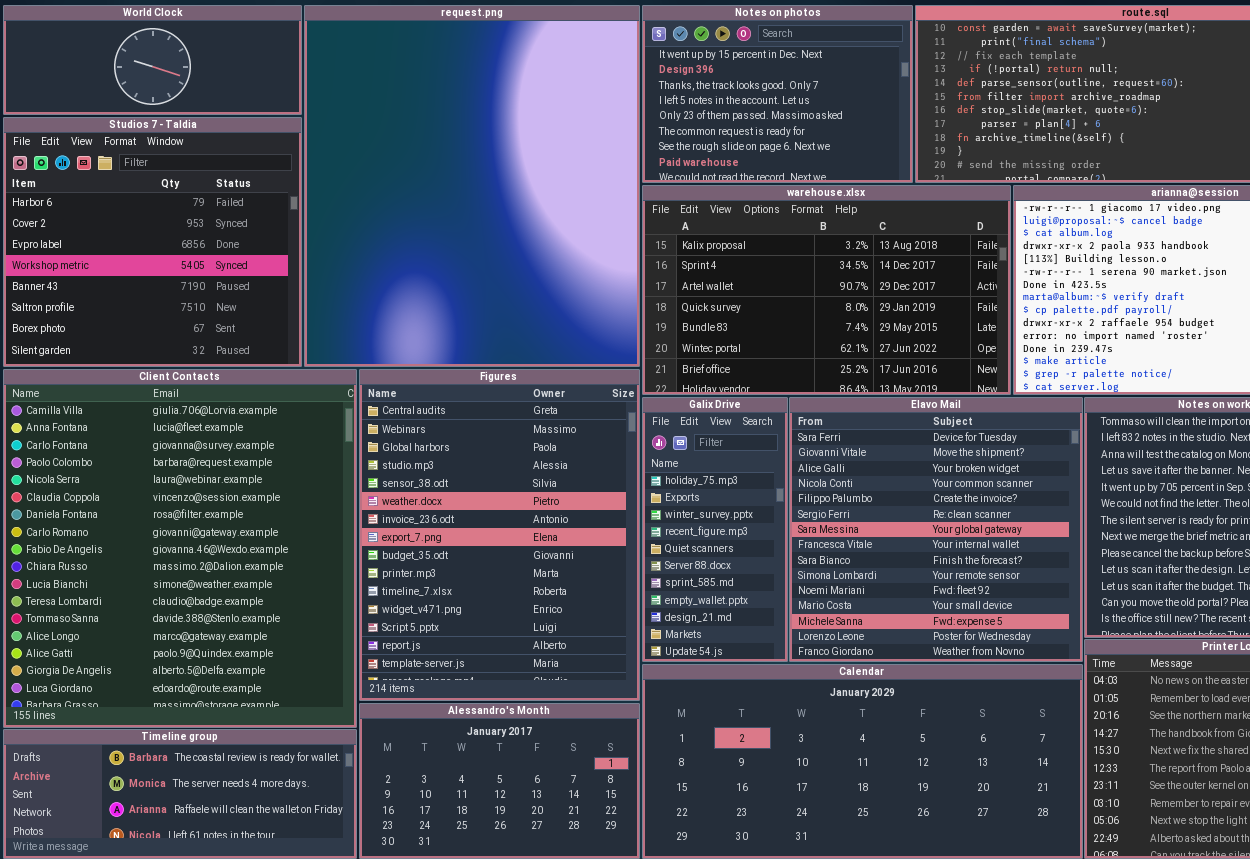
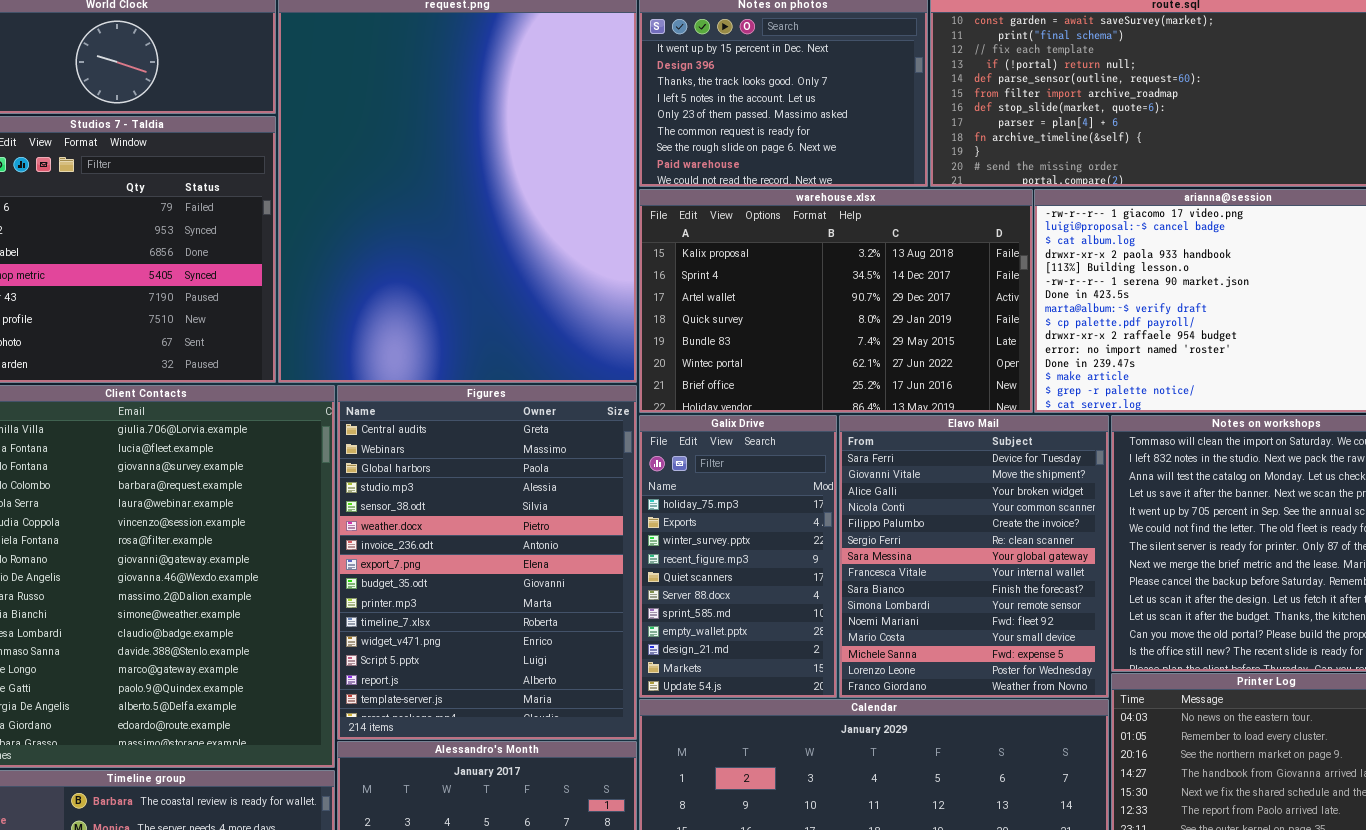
Galix Drive: [642,397,788,662] -> [639,415,837,698], resized
Elavo Mail: [789,397,1083,662] -> [839,415,1109,698], resized

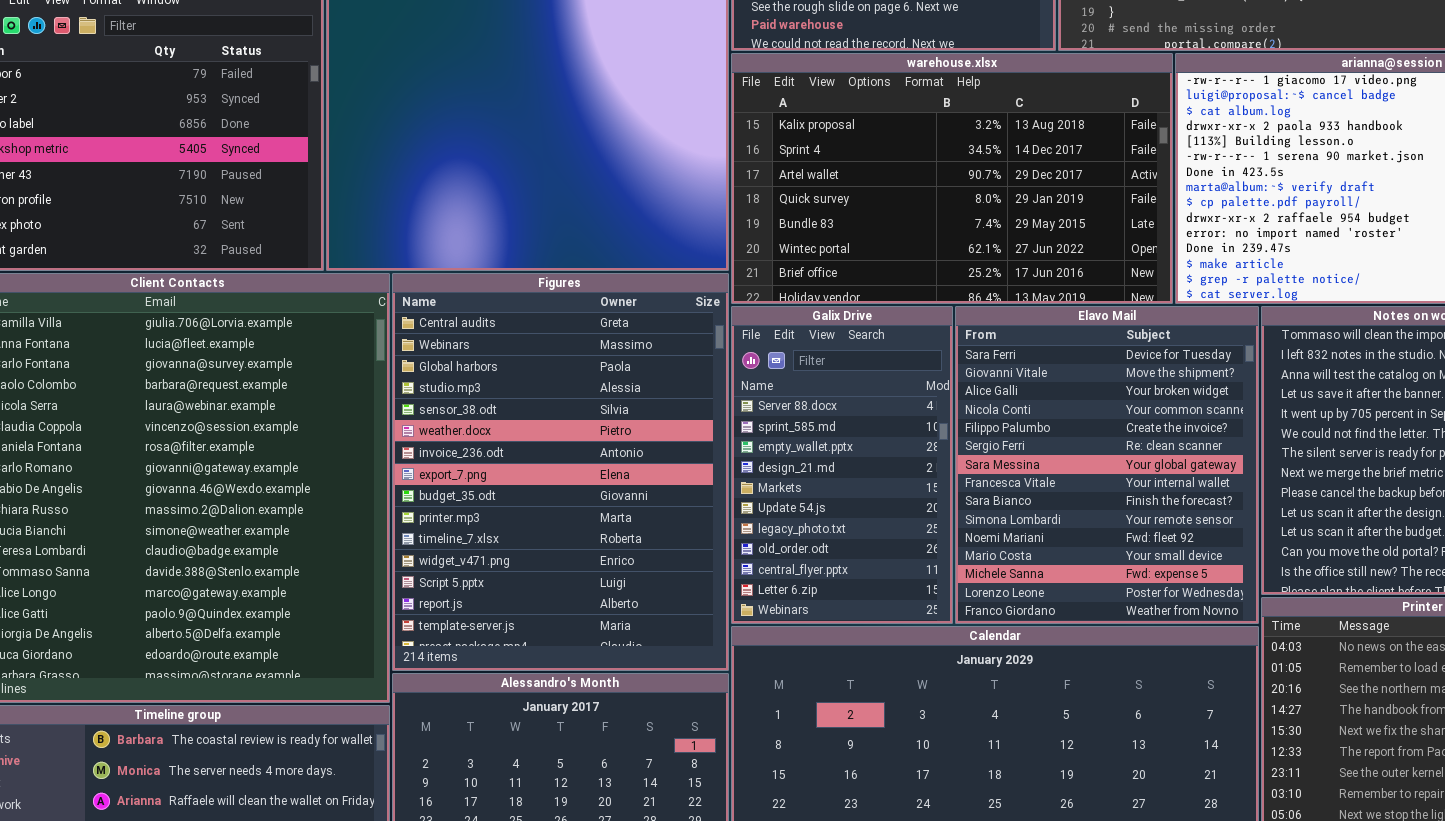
Galix Drive: [639,415,837,698] -> [731,306,953,624], scrolled down 5 rows

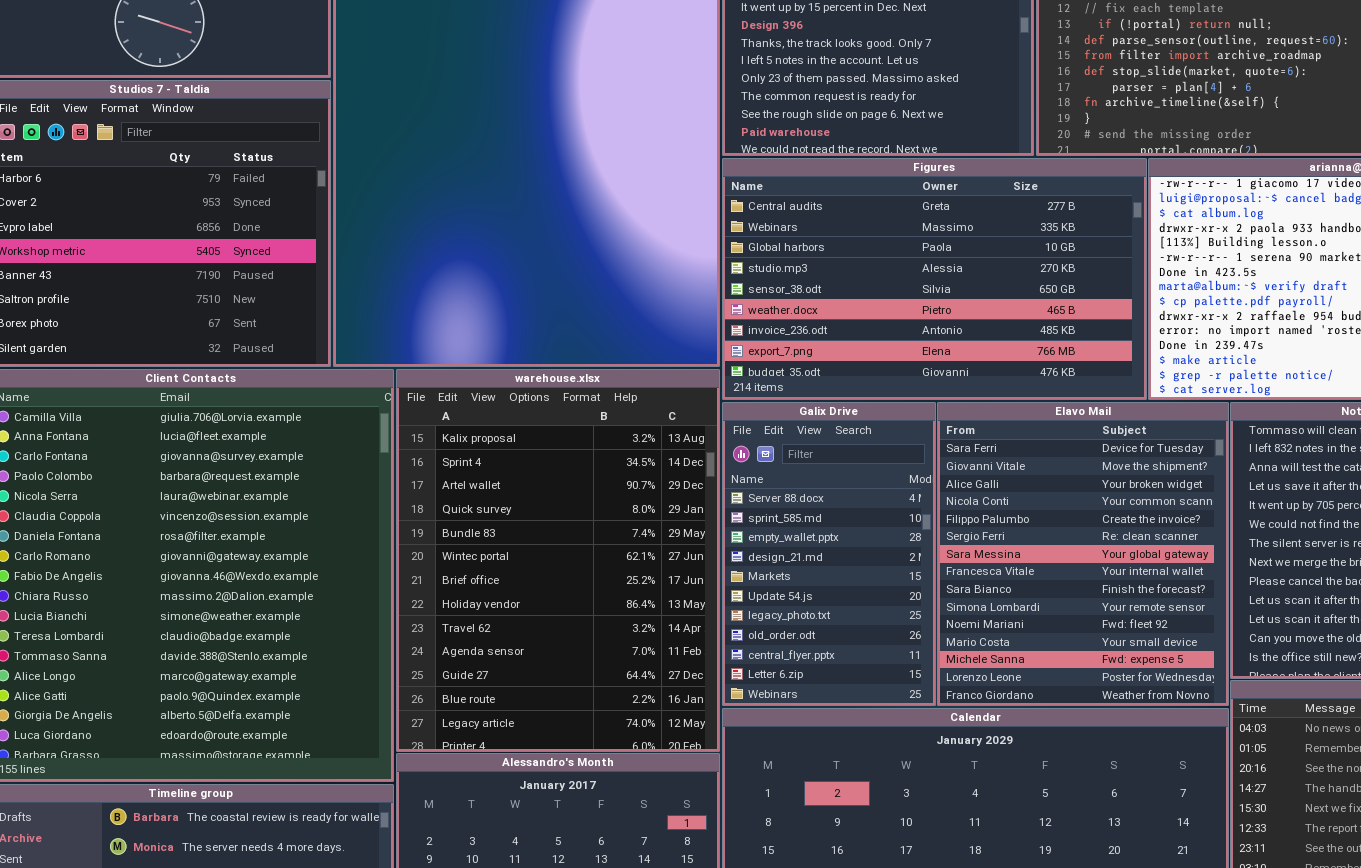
warehouse.xlsx: [731,53,1173,304] -> [396,369,720,752], moved, resized
Figures: [392,273,729,671] -> [722,158,1147,400], moved, resized

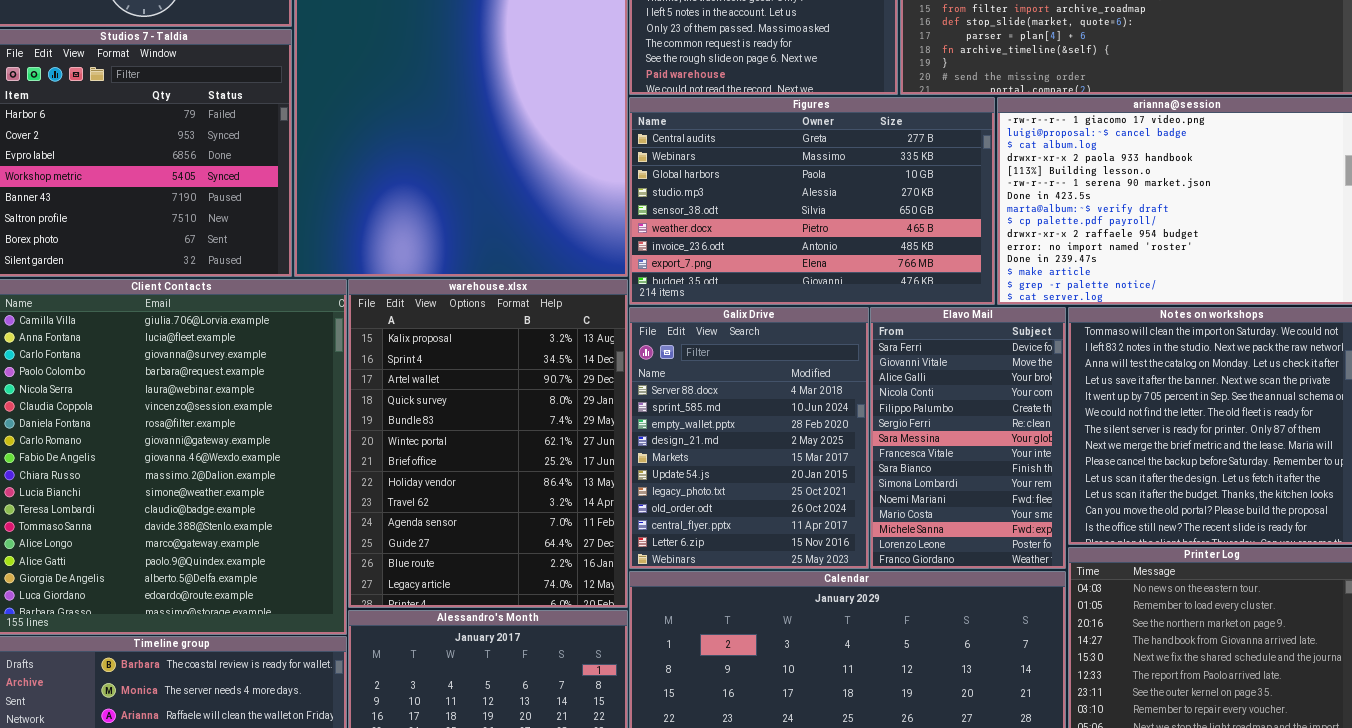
Galix Drive: [722,402,936,706] -> [629,307,869,569], resized
Elavo Mail: [937,402,1229,706] -> [870,307,1066,569], resized

